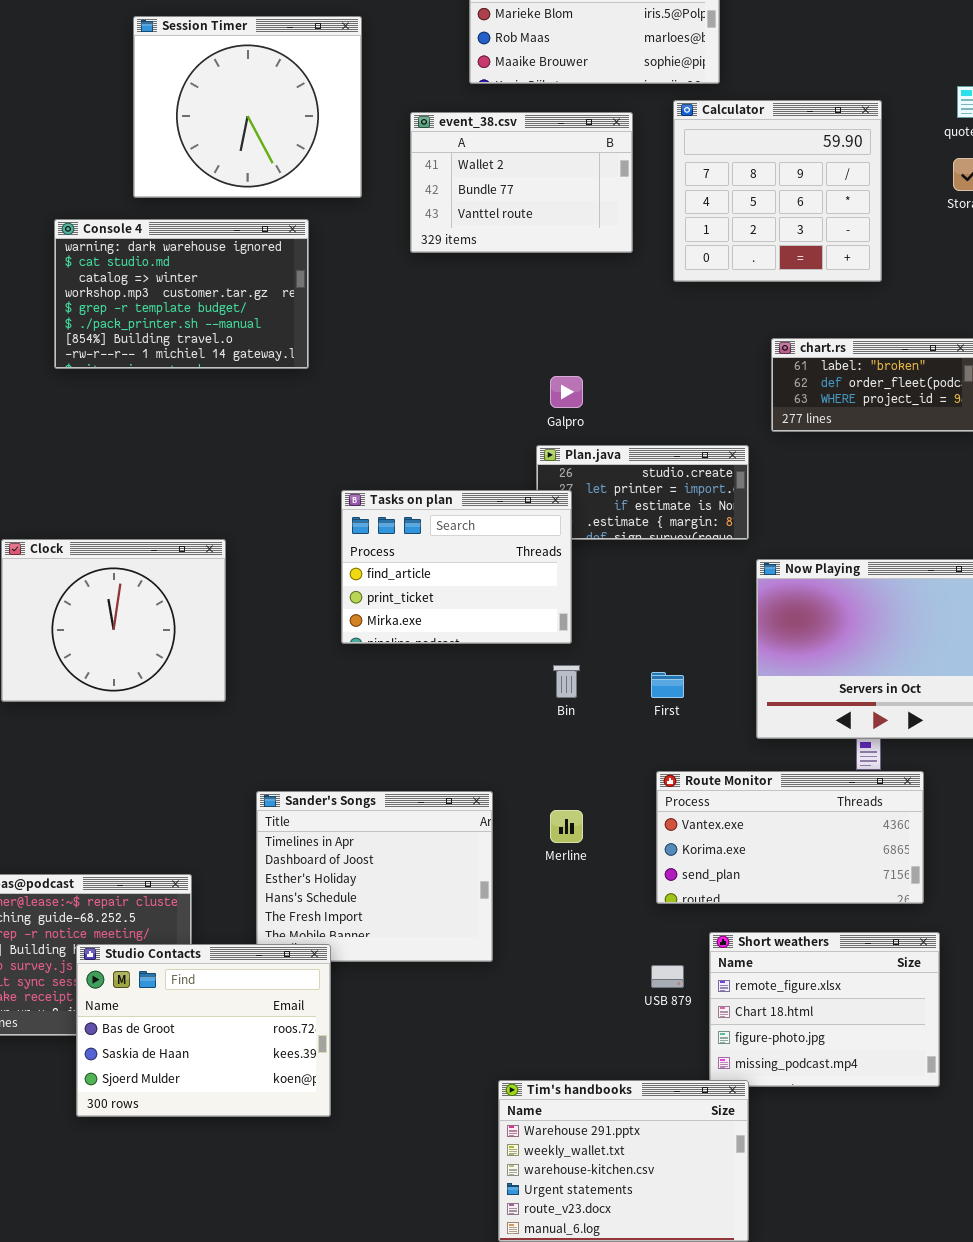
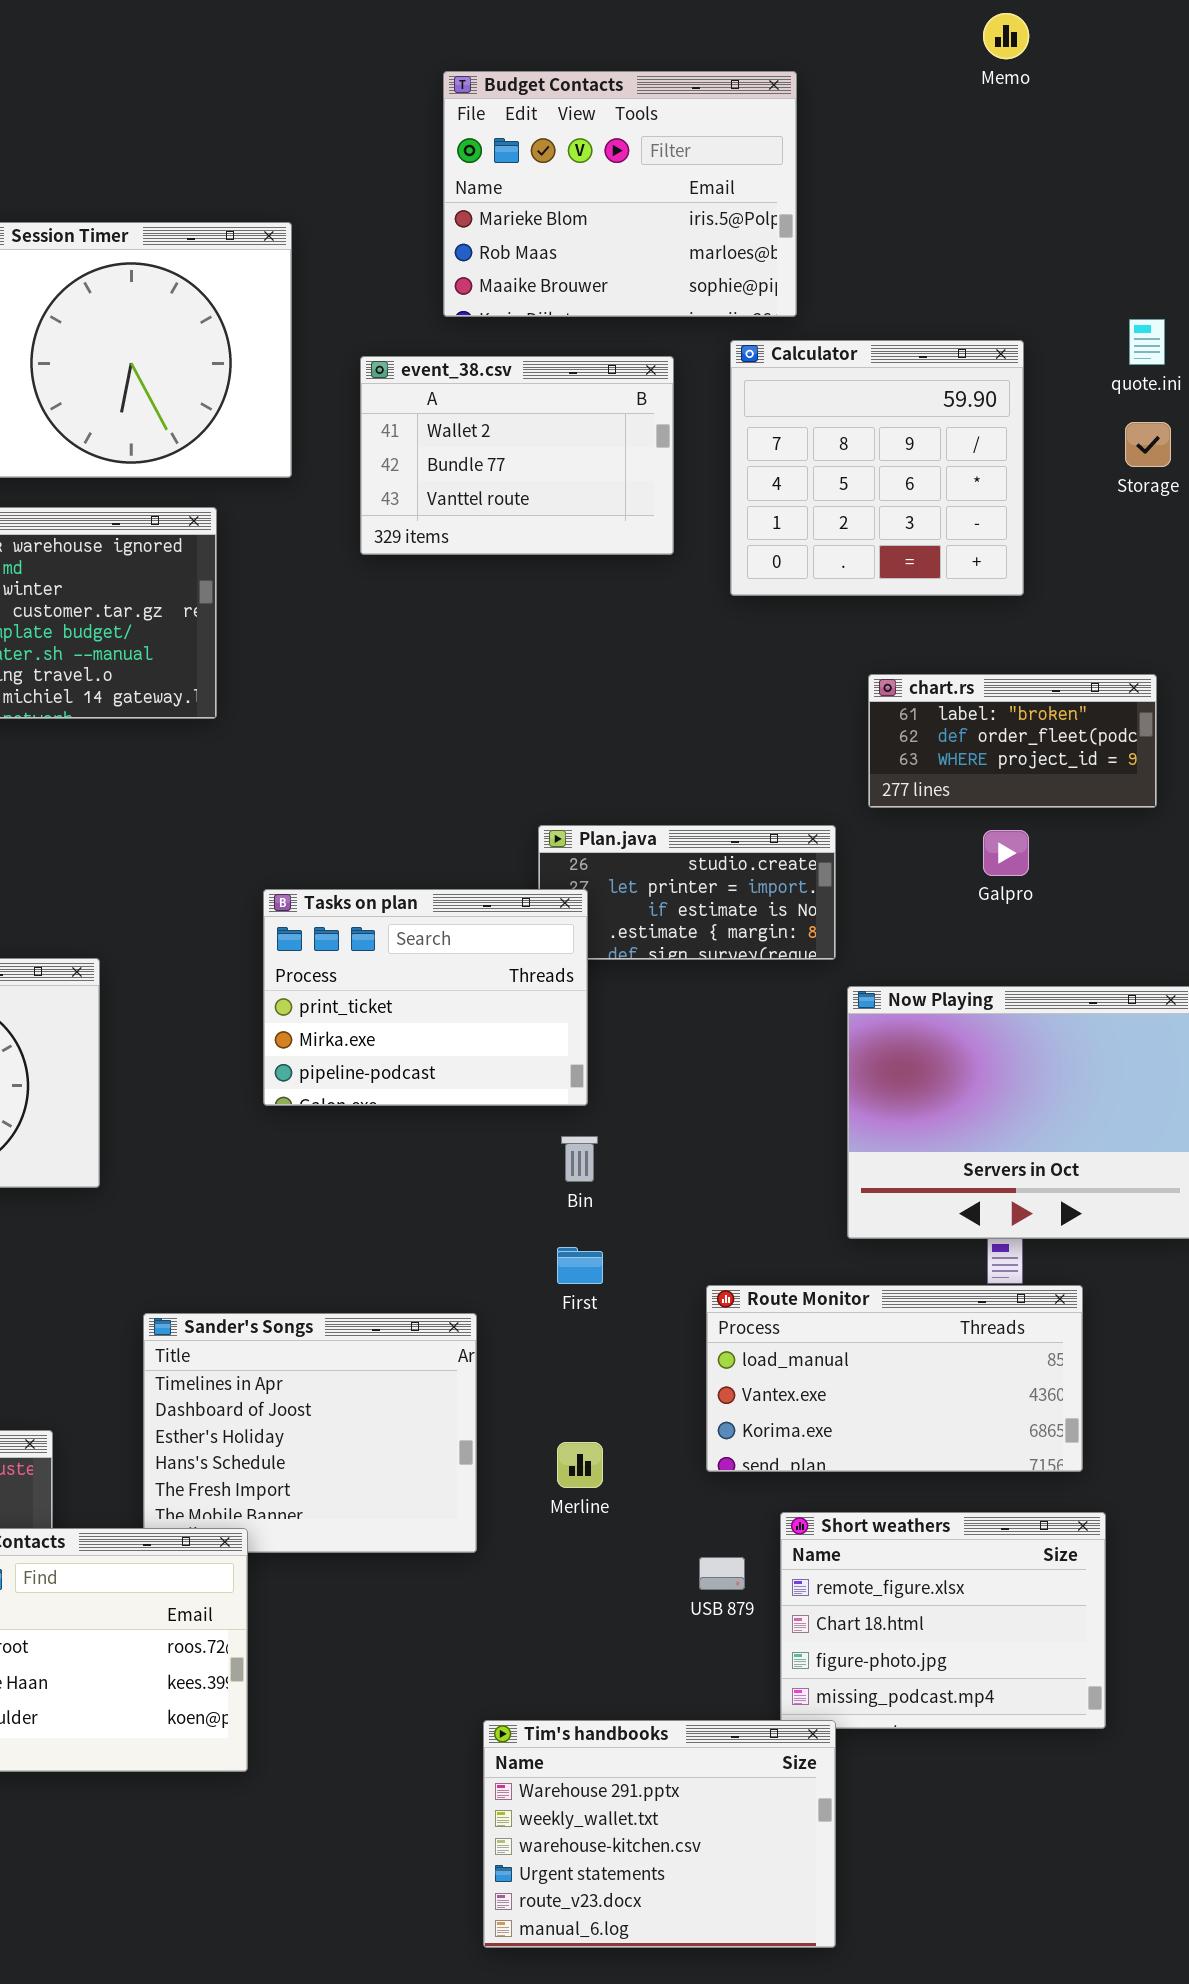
Galpro: [550,376,583,408] -> [983,830,1029,876], moved
Tasks on plan: [341,490,572,644] -> [263,889,588,1106], scrolled down 1 row
First: [651,672,684,698] -> [557,1247,603,1284], moved
Route Monitor: [656,771,924,904] -> [706,1285,1083,1472], scrolled up 1 row
Merline: [550,810,583,843] -> [557,1442,603,1488], moved

